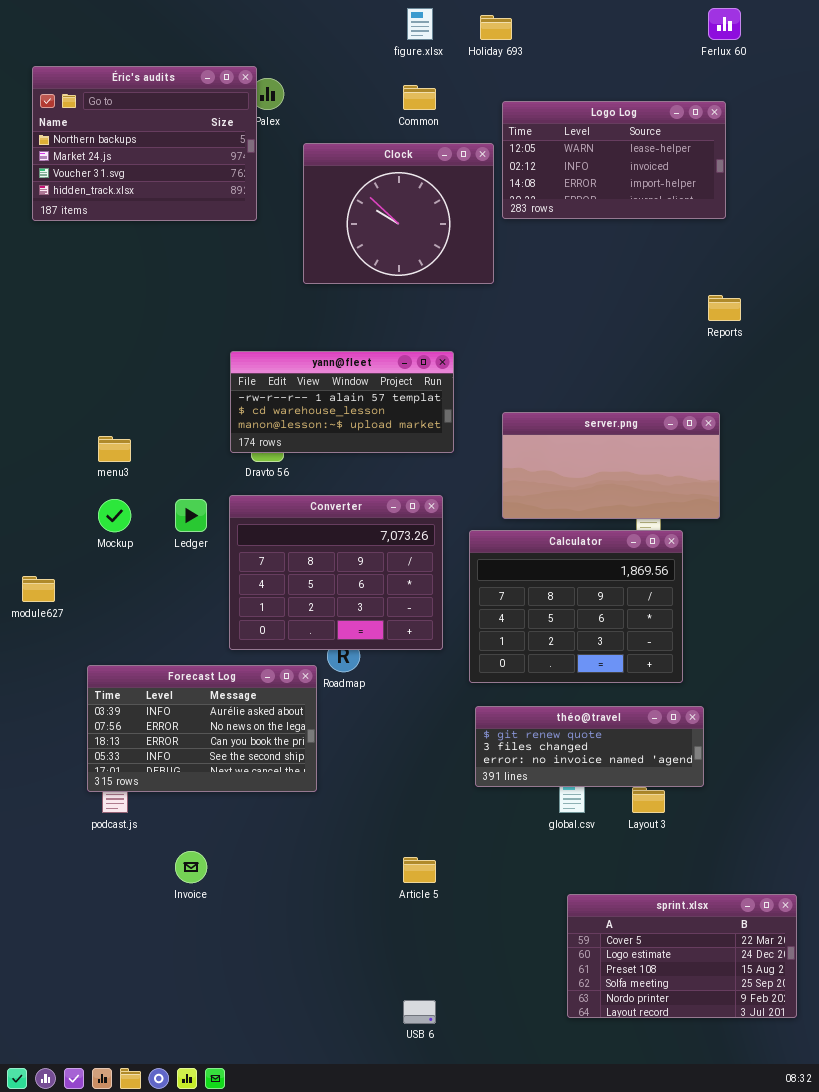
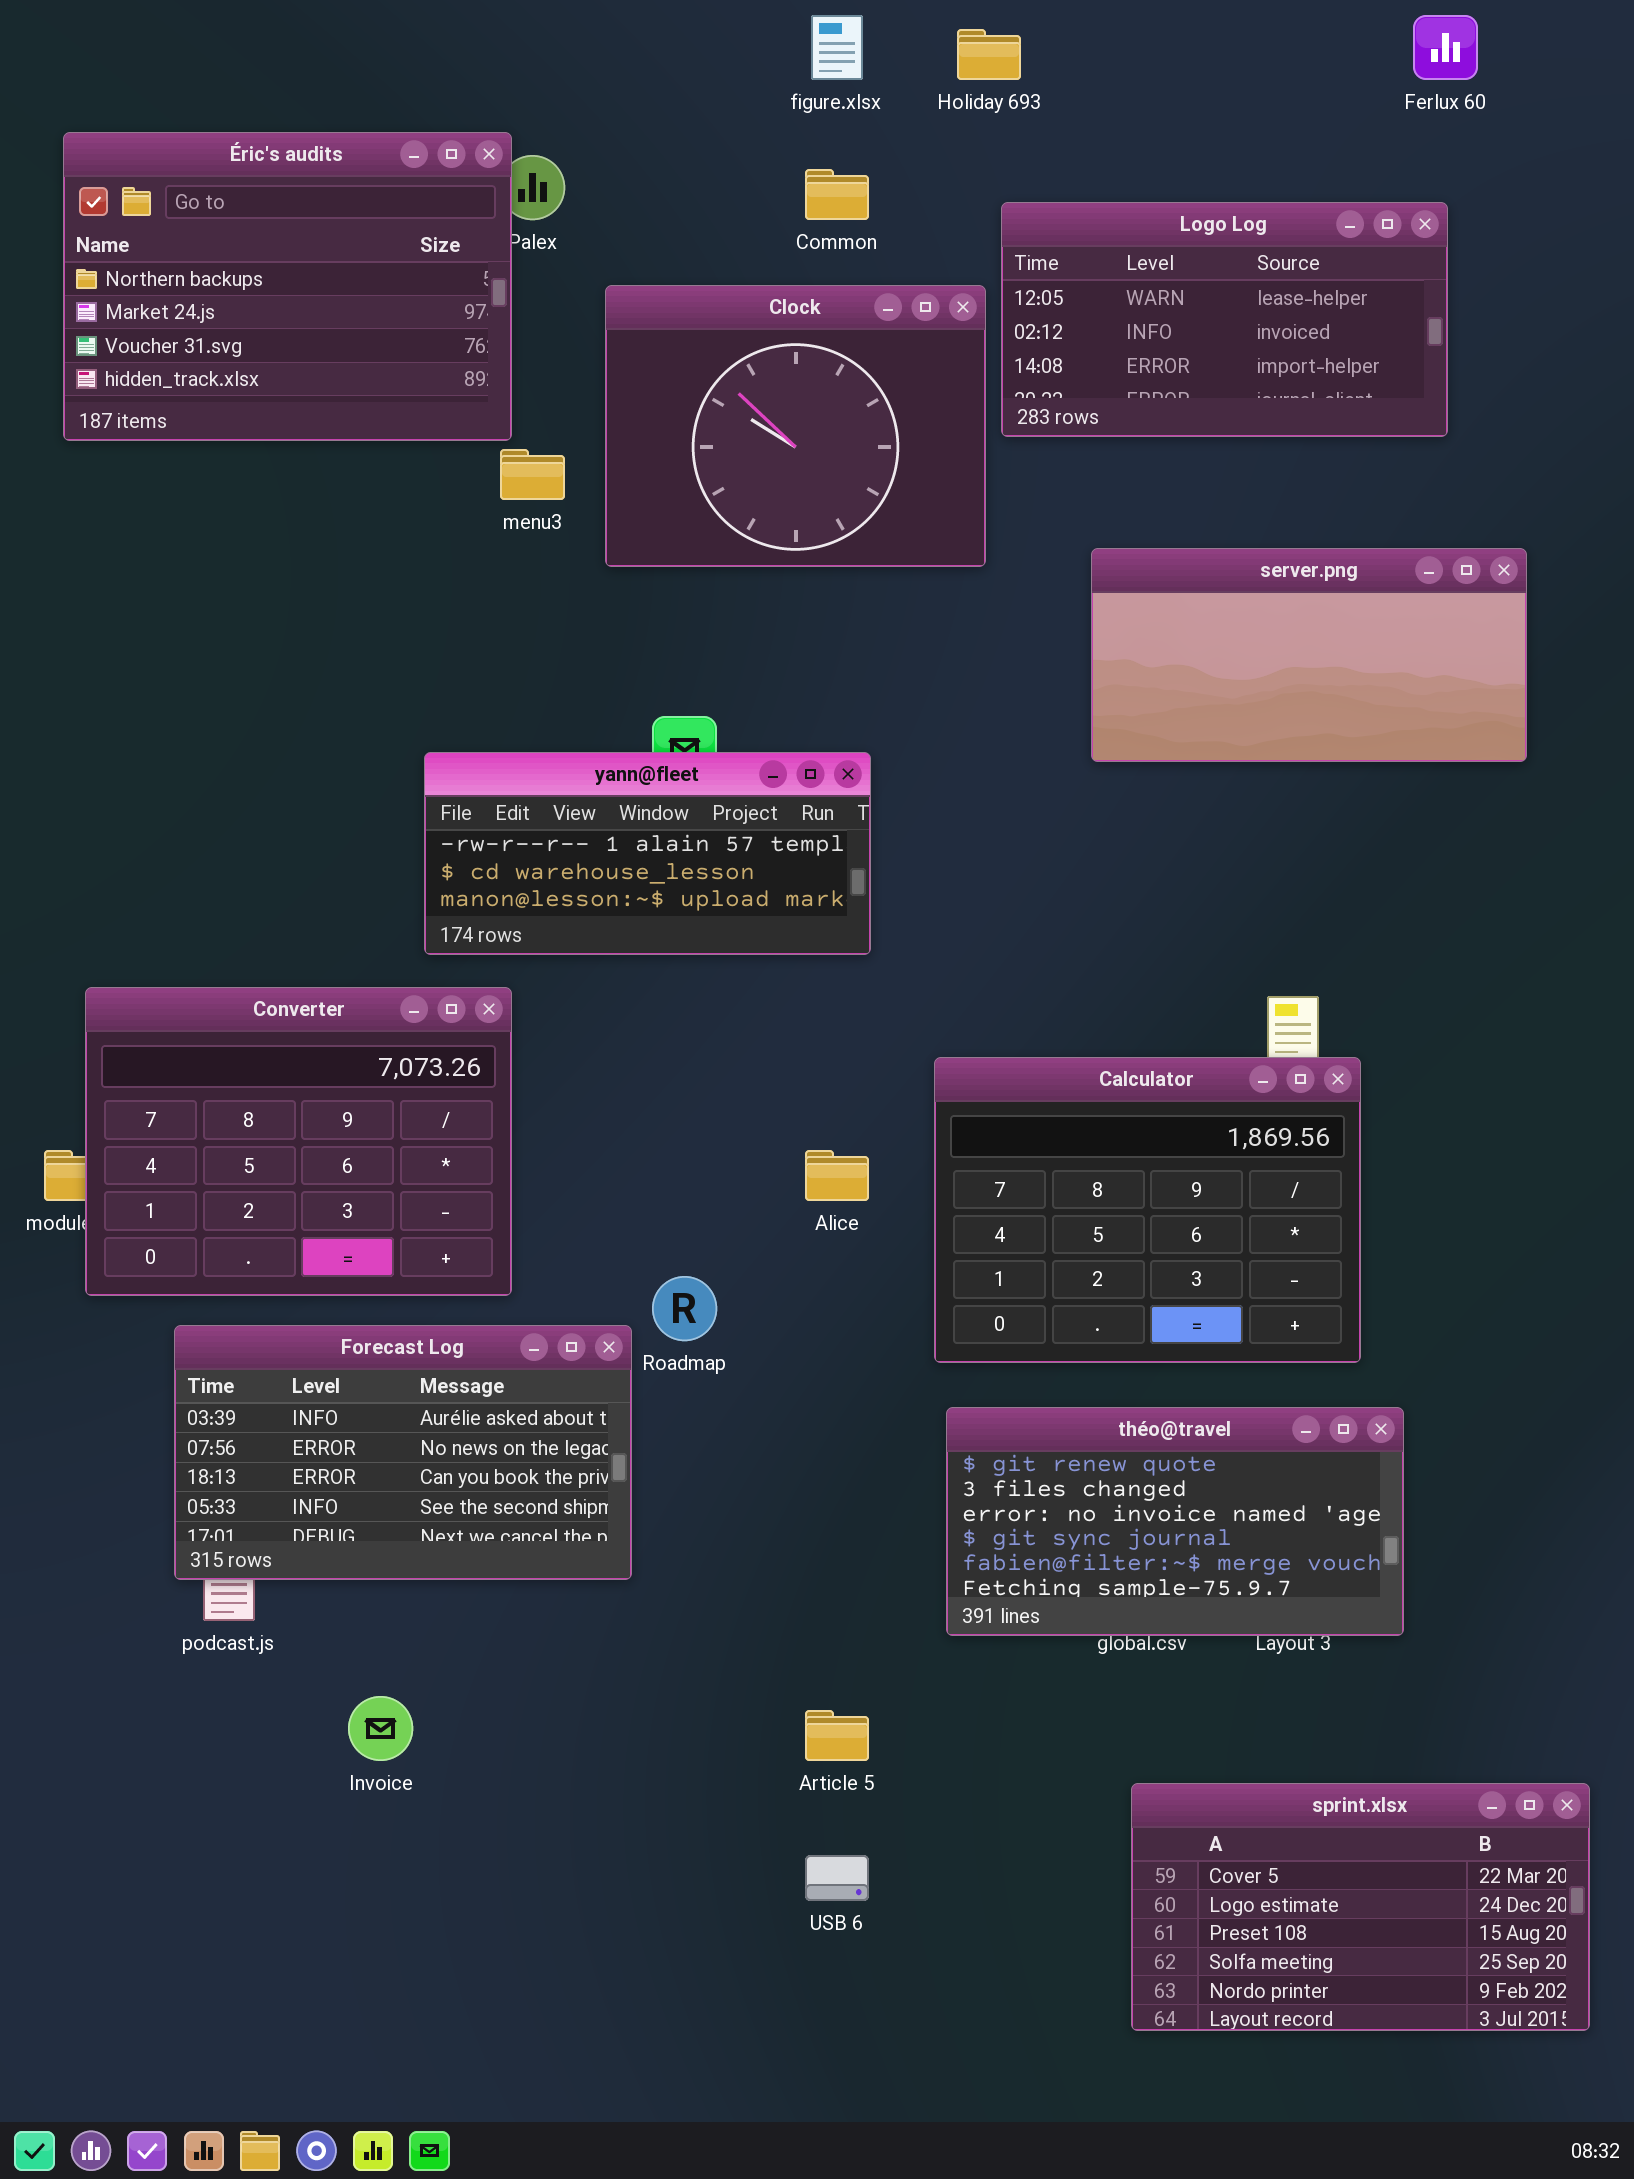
yann@fleet: [230,351,454,453] -> [424,752,871,955], moved
server.png: [502,412,720,519] -> [1091,548,1527,762], moved
menu3: [98,436,131,462] -> [500,449,565,500], moved
Converter: [229,495,443,650] -> [85,987,512,1296], moved
théo@travel: [475,706,704,787] -> [946,1407,1404,1636], resized
USB 6: [403,1000,436,1024] -> [805,1855,869,1901], moved

